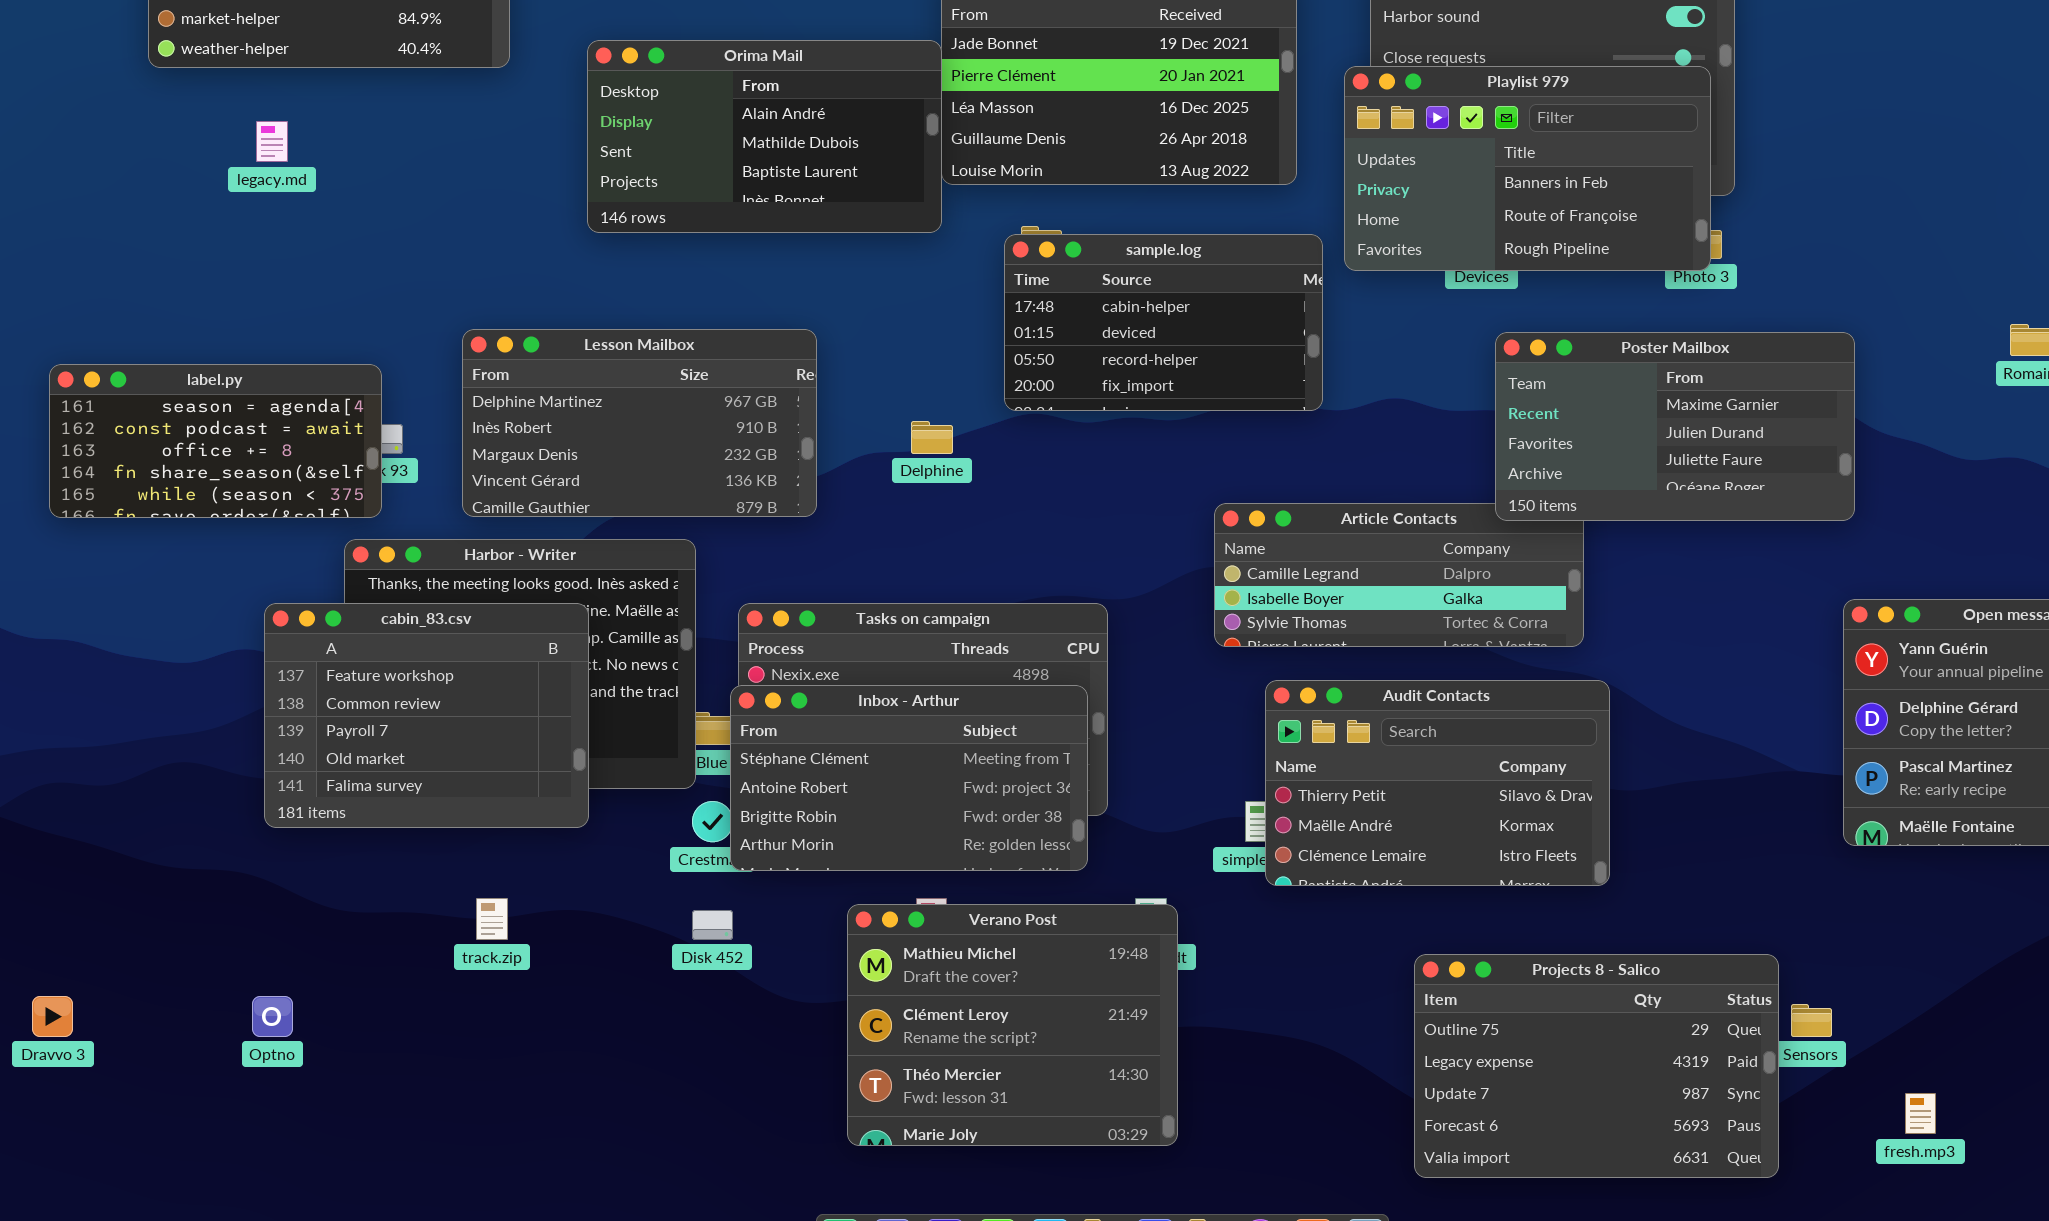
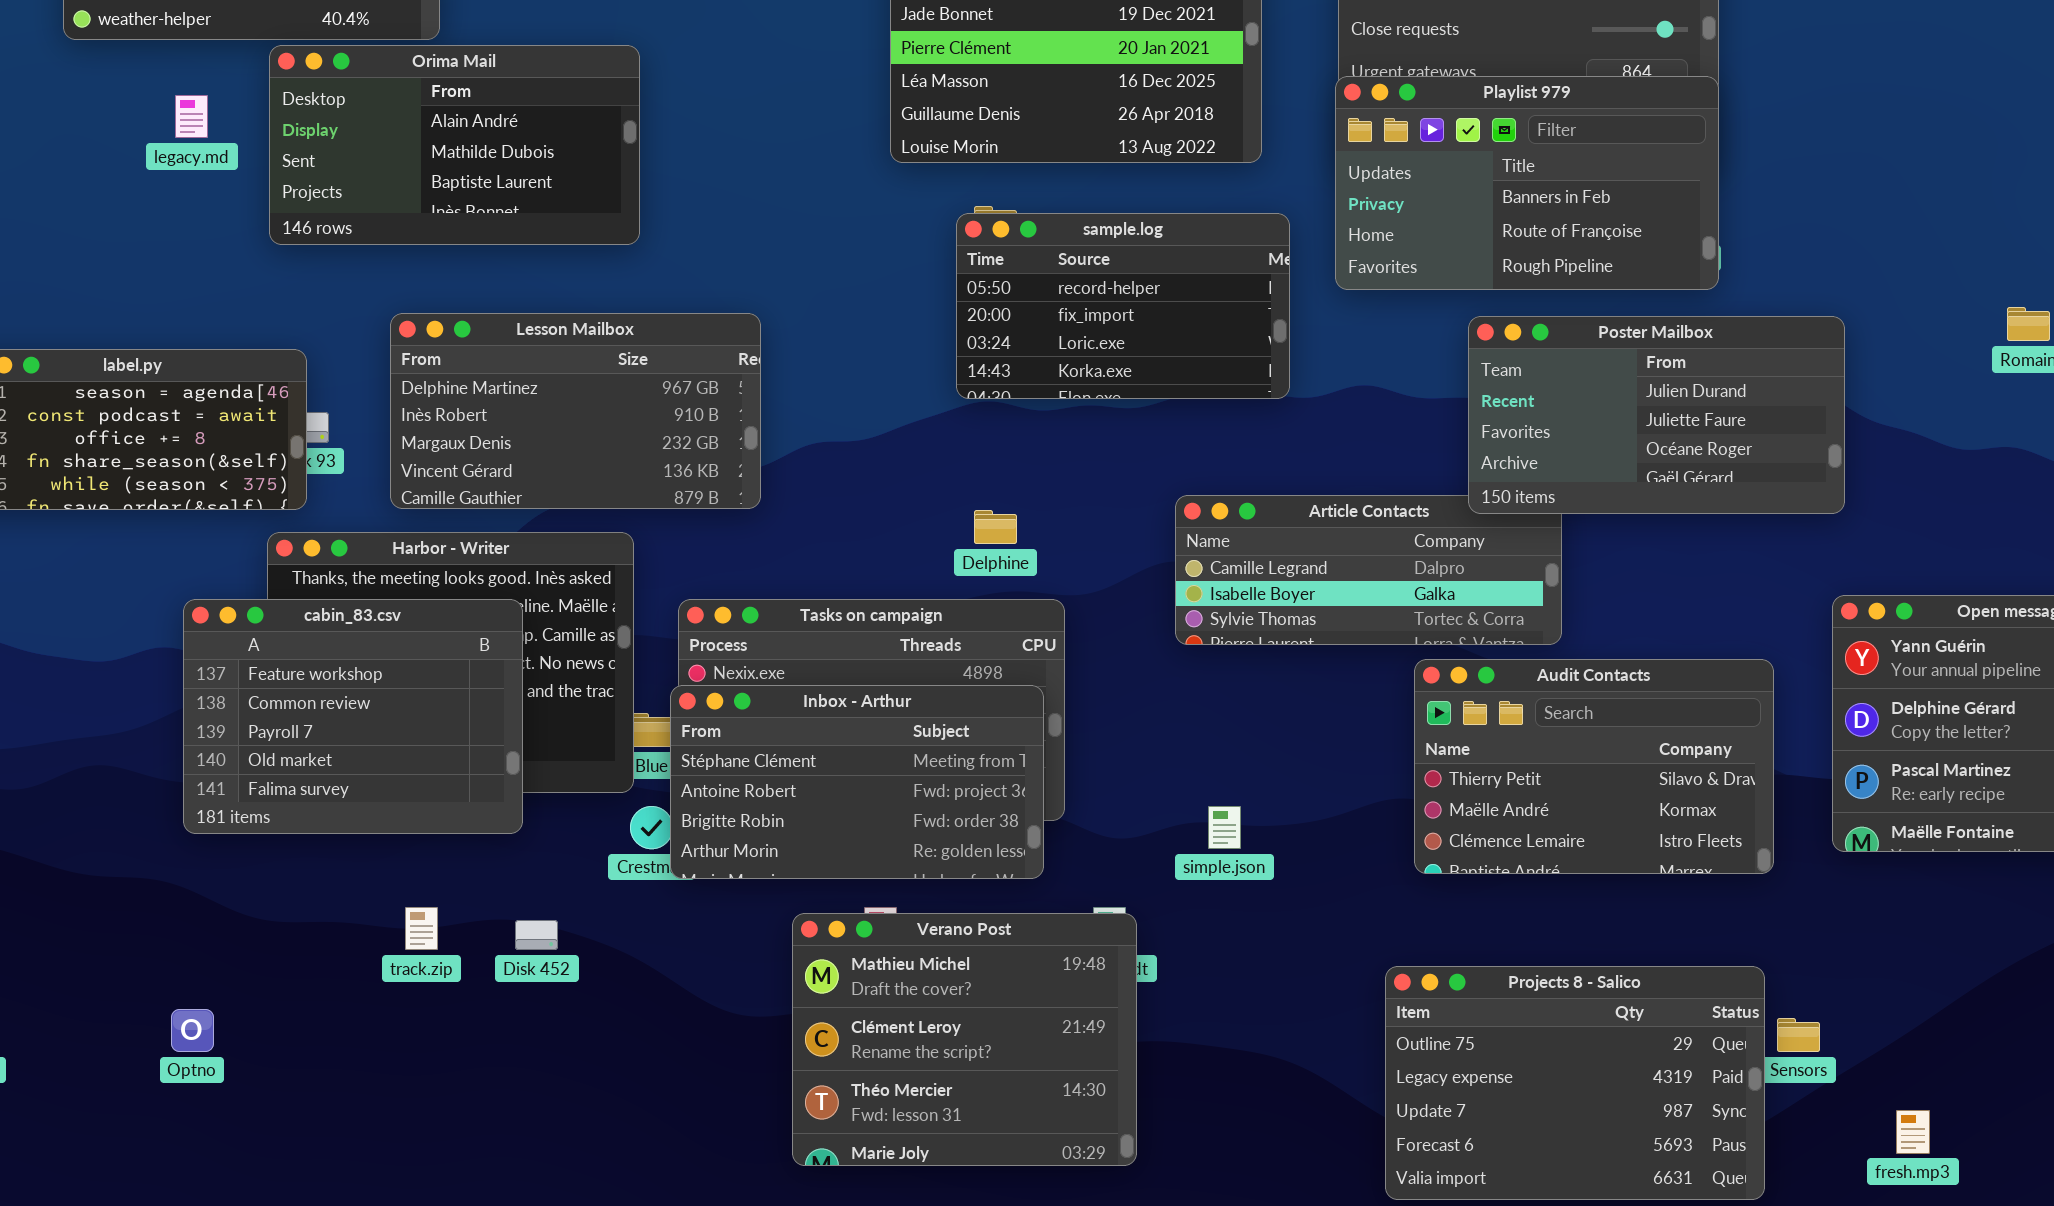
Orima Mail: [587,40,942,233] -> [269,45,640,245], moved
Playlist 979: [1344,66,1711,271] -> [1335,76,1719,290], moved
sample.log: [1004,234,1323,411] -> [956,213,1290,399], scrolled down 2 rows
Poster Mailbox: [1495,332,1855,521] -> [1468,316,1845,514], scrolled down 1 row
Delphine: [911,421,953,454] -> [974,510,1017,544], moved
Audit Contacts: [1265,680,1610,886] -> [1414,659,1774,874], moved
Disk 452: [692,910,733,940] -> [515,920,558,950], moved

